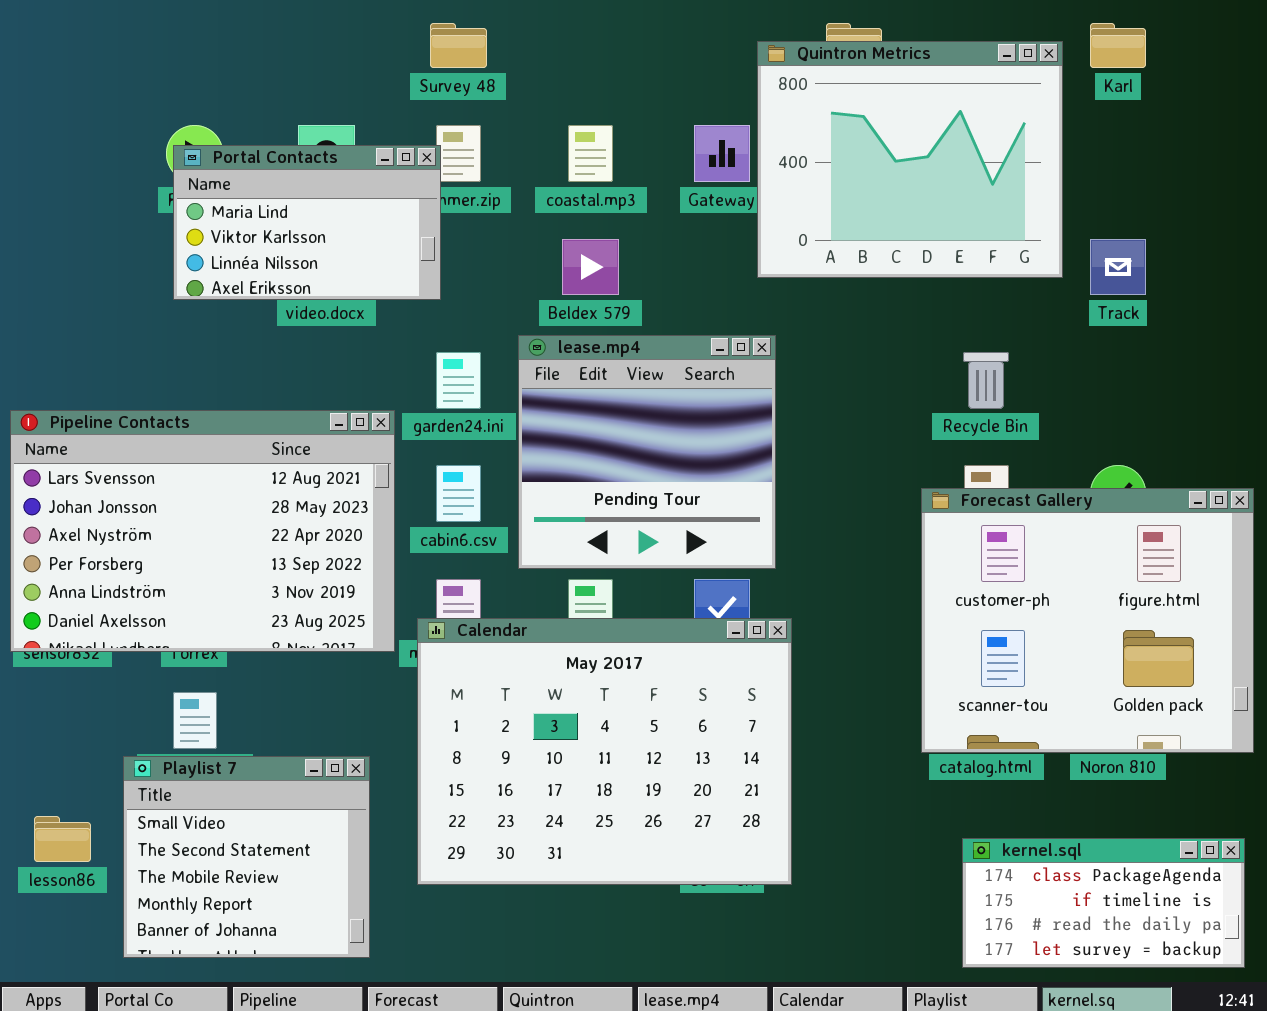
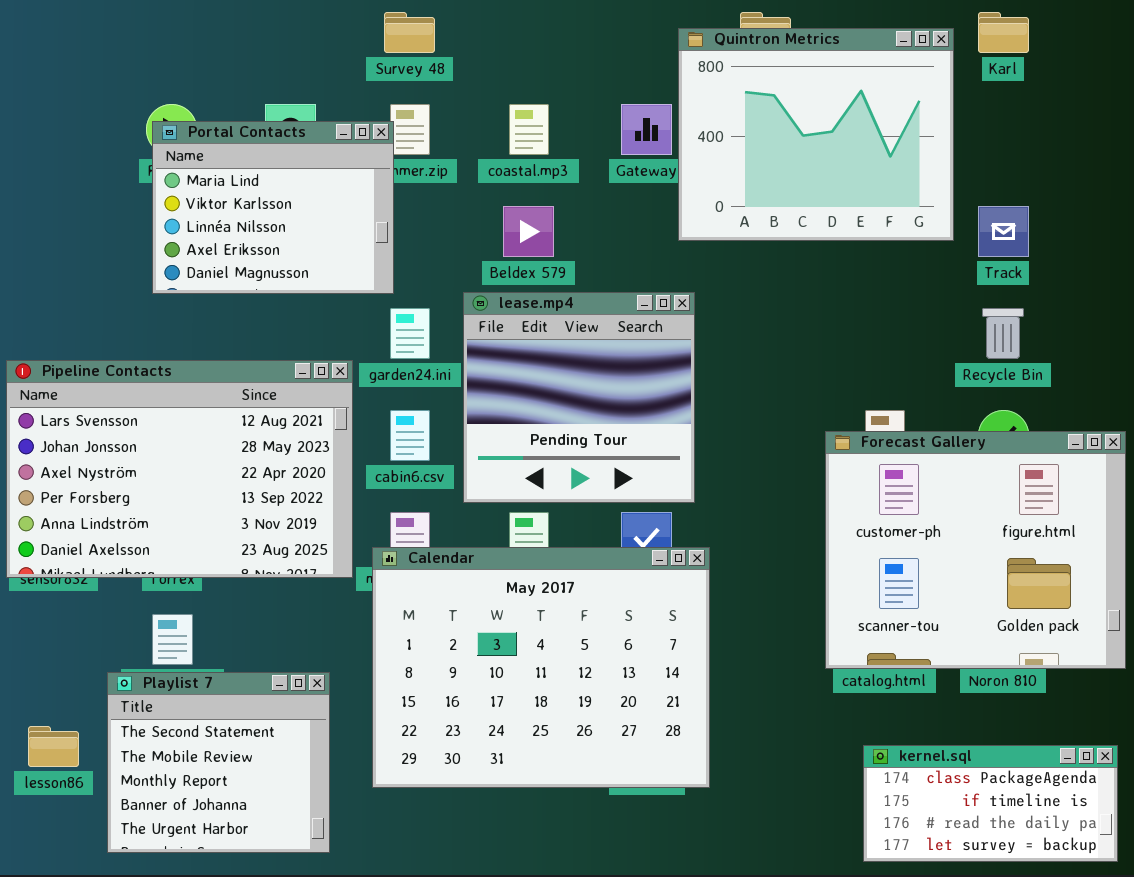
Portal Contacts: [173,145,441,300] -> [152,121,394,294], resized
Recycle Bin: [963,352,1009,409] -> [982,308,1024,359], moved
Playlist 7: [123,756,370,958] -> [107,672,330,853], scrolled down 1 row

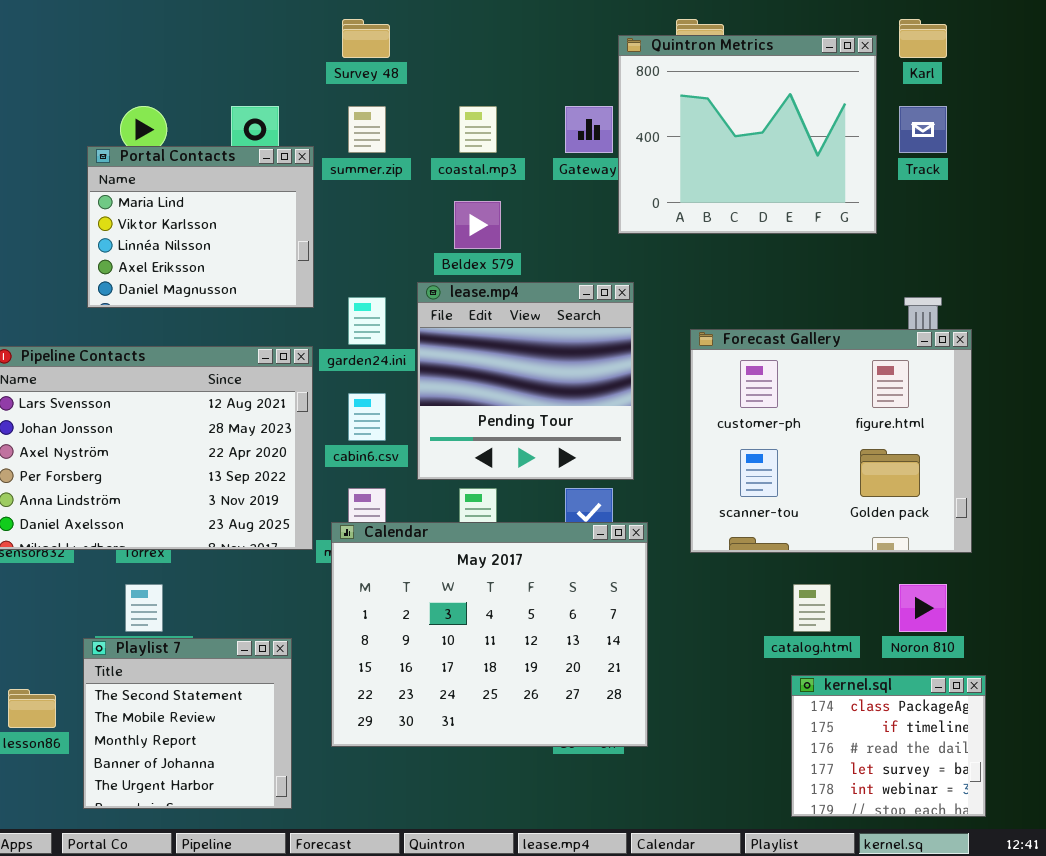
Portal Contacts: [152,121,394,294] -> [87,146,314,308], moved
Track: [978,206,1029,257] -> [899,106,947,153], moved
Forecast Gallery: [825,431,1126,669] -> [690,329,972,553], moved
kernel.sql: [863,745,1118,862] -> [791,675,986,817], resized

